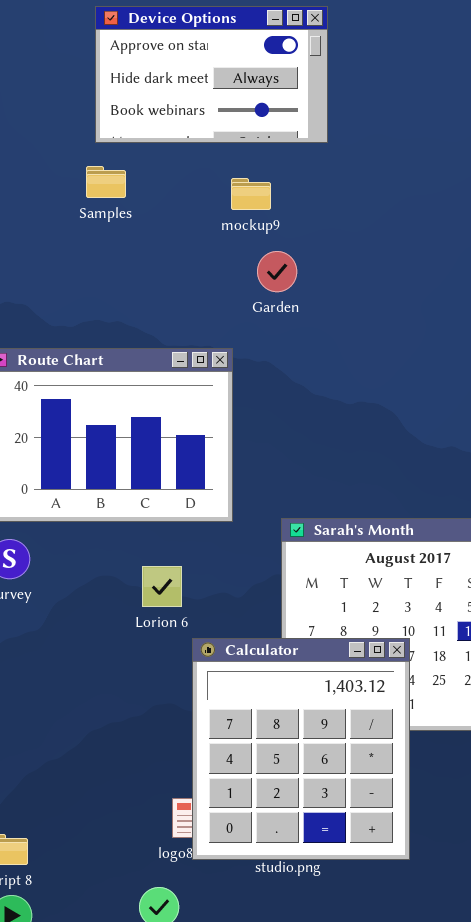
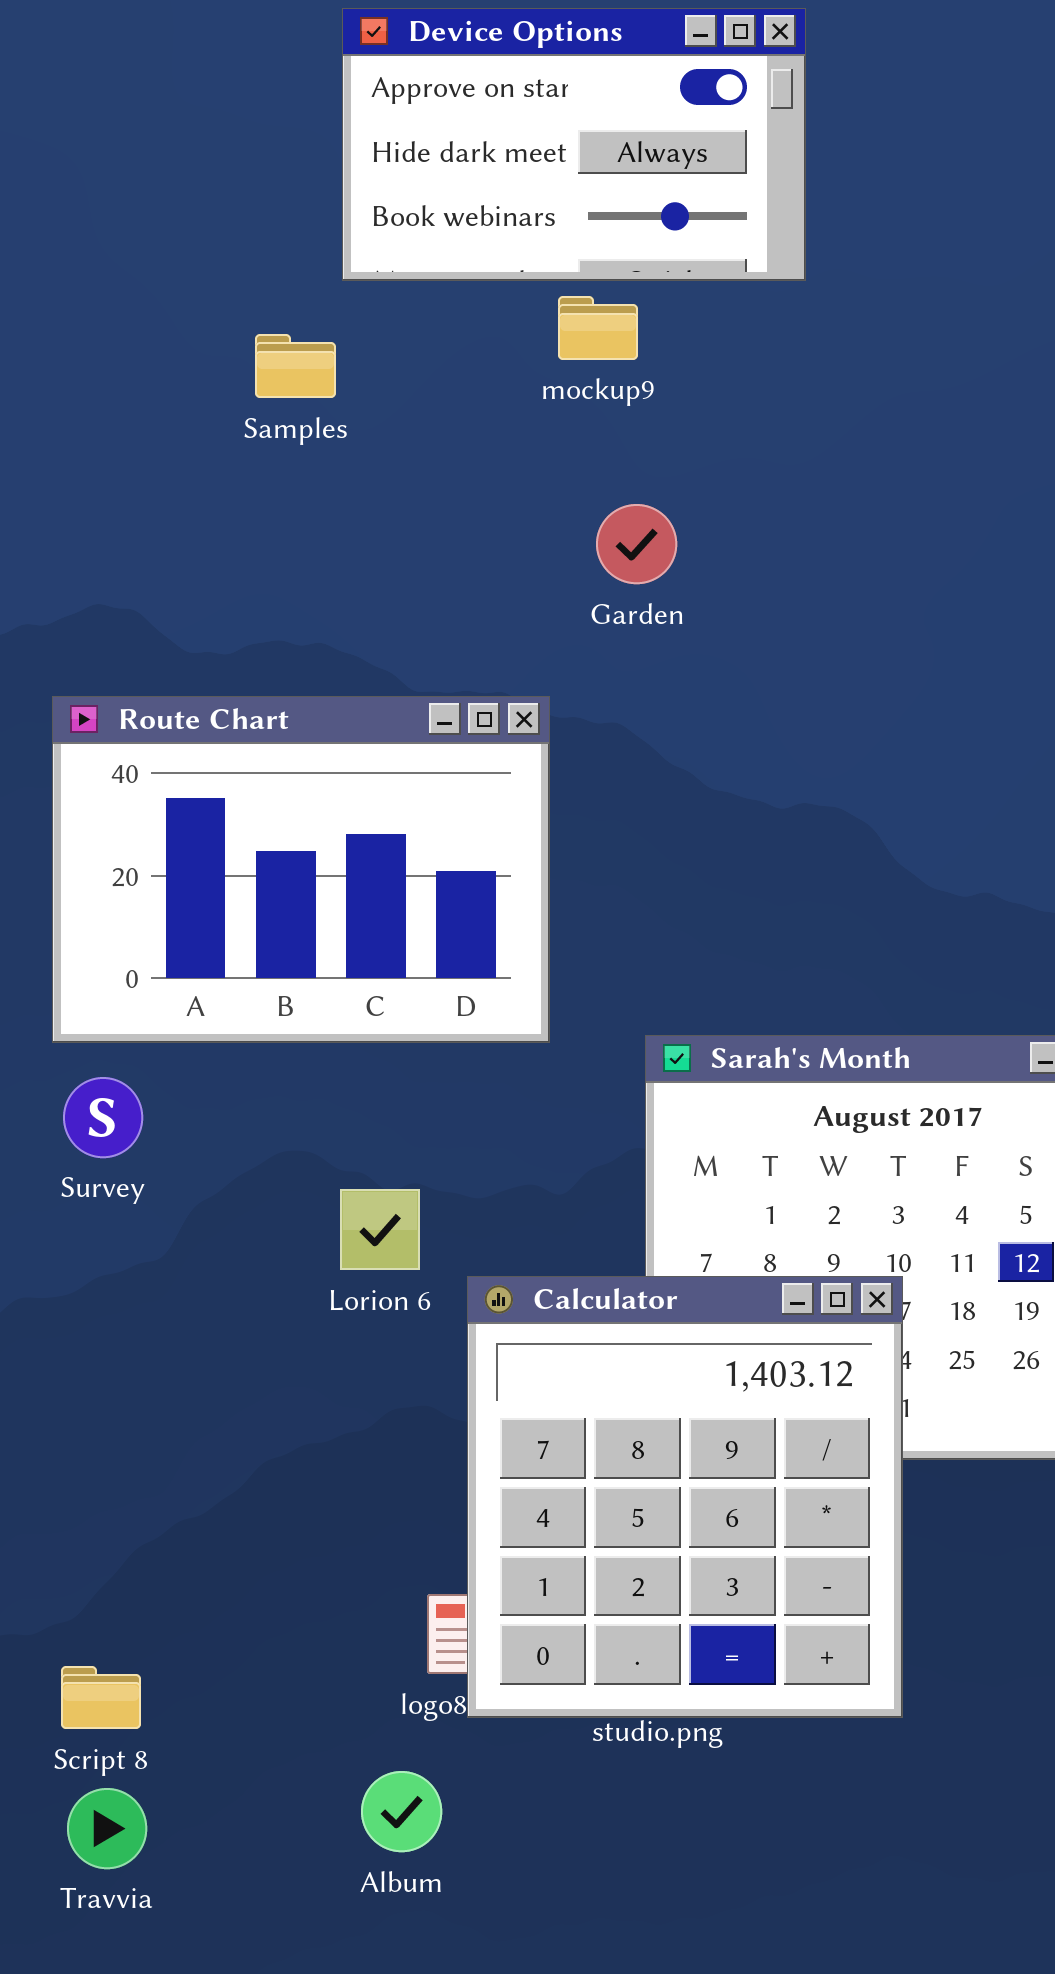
Device Options: [95,6,328,143] -> [342,8,806,281], moved
mockup9: [231,178,271,210] -> [558,296,638,360], moved
Lorion 6: [142,566,182,607] -> [340,1189,420,1270], moved

